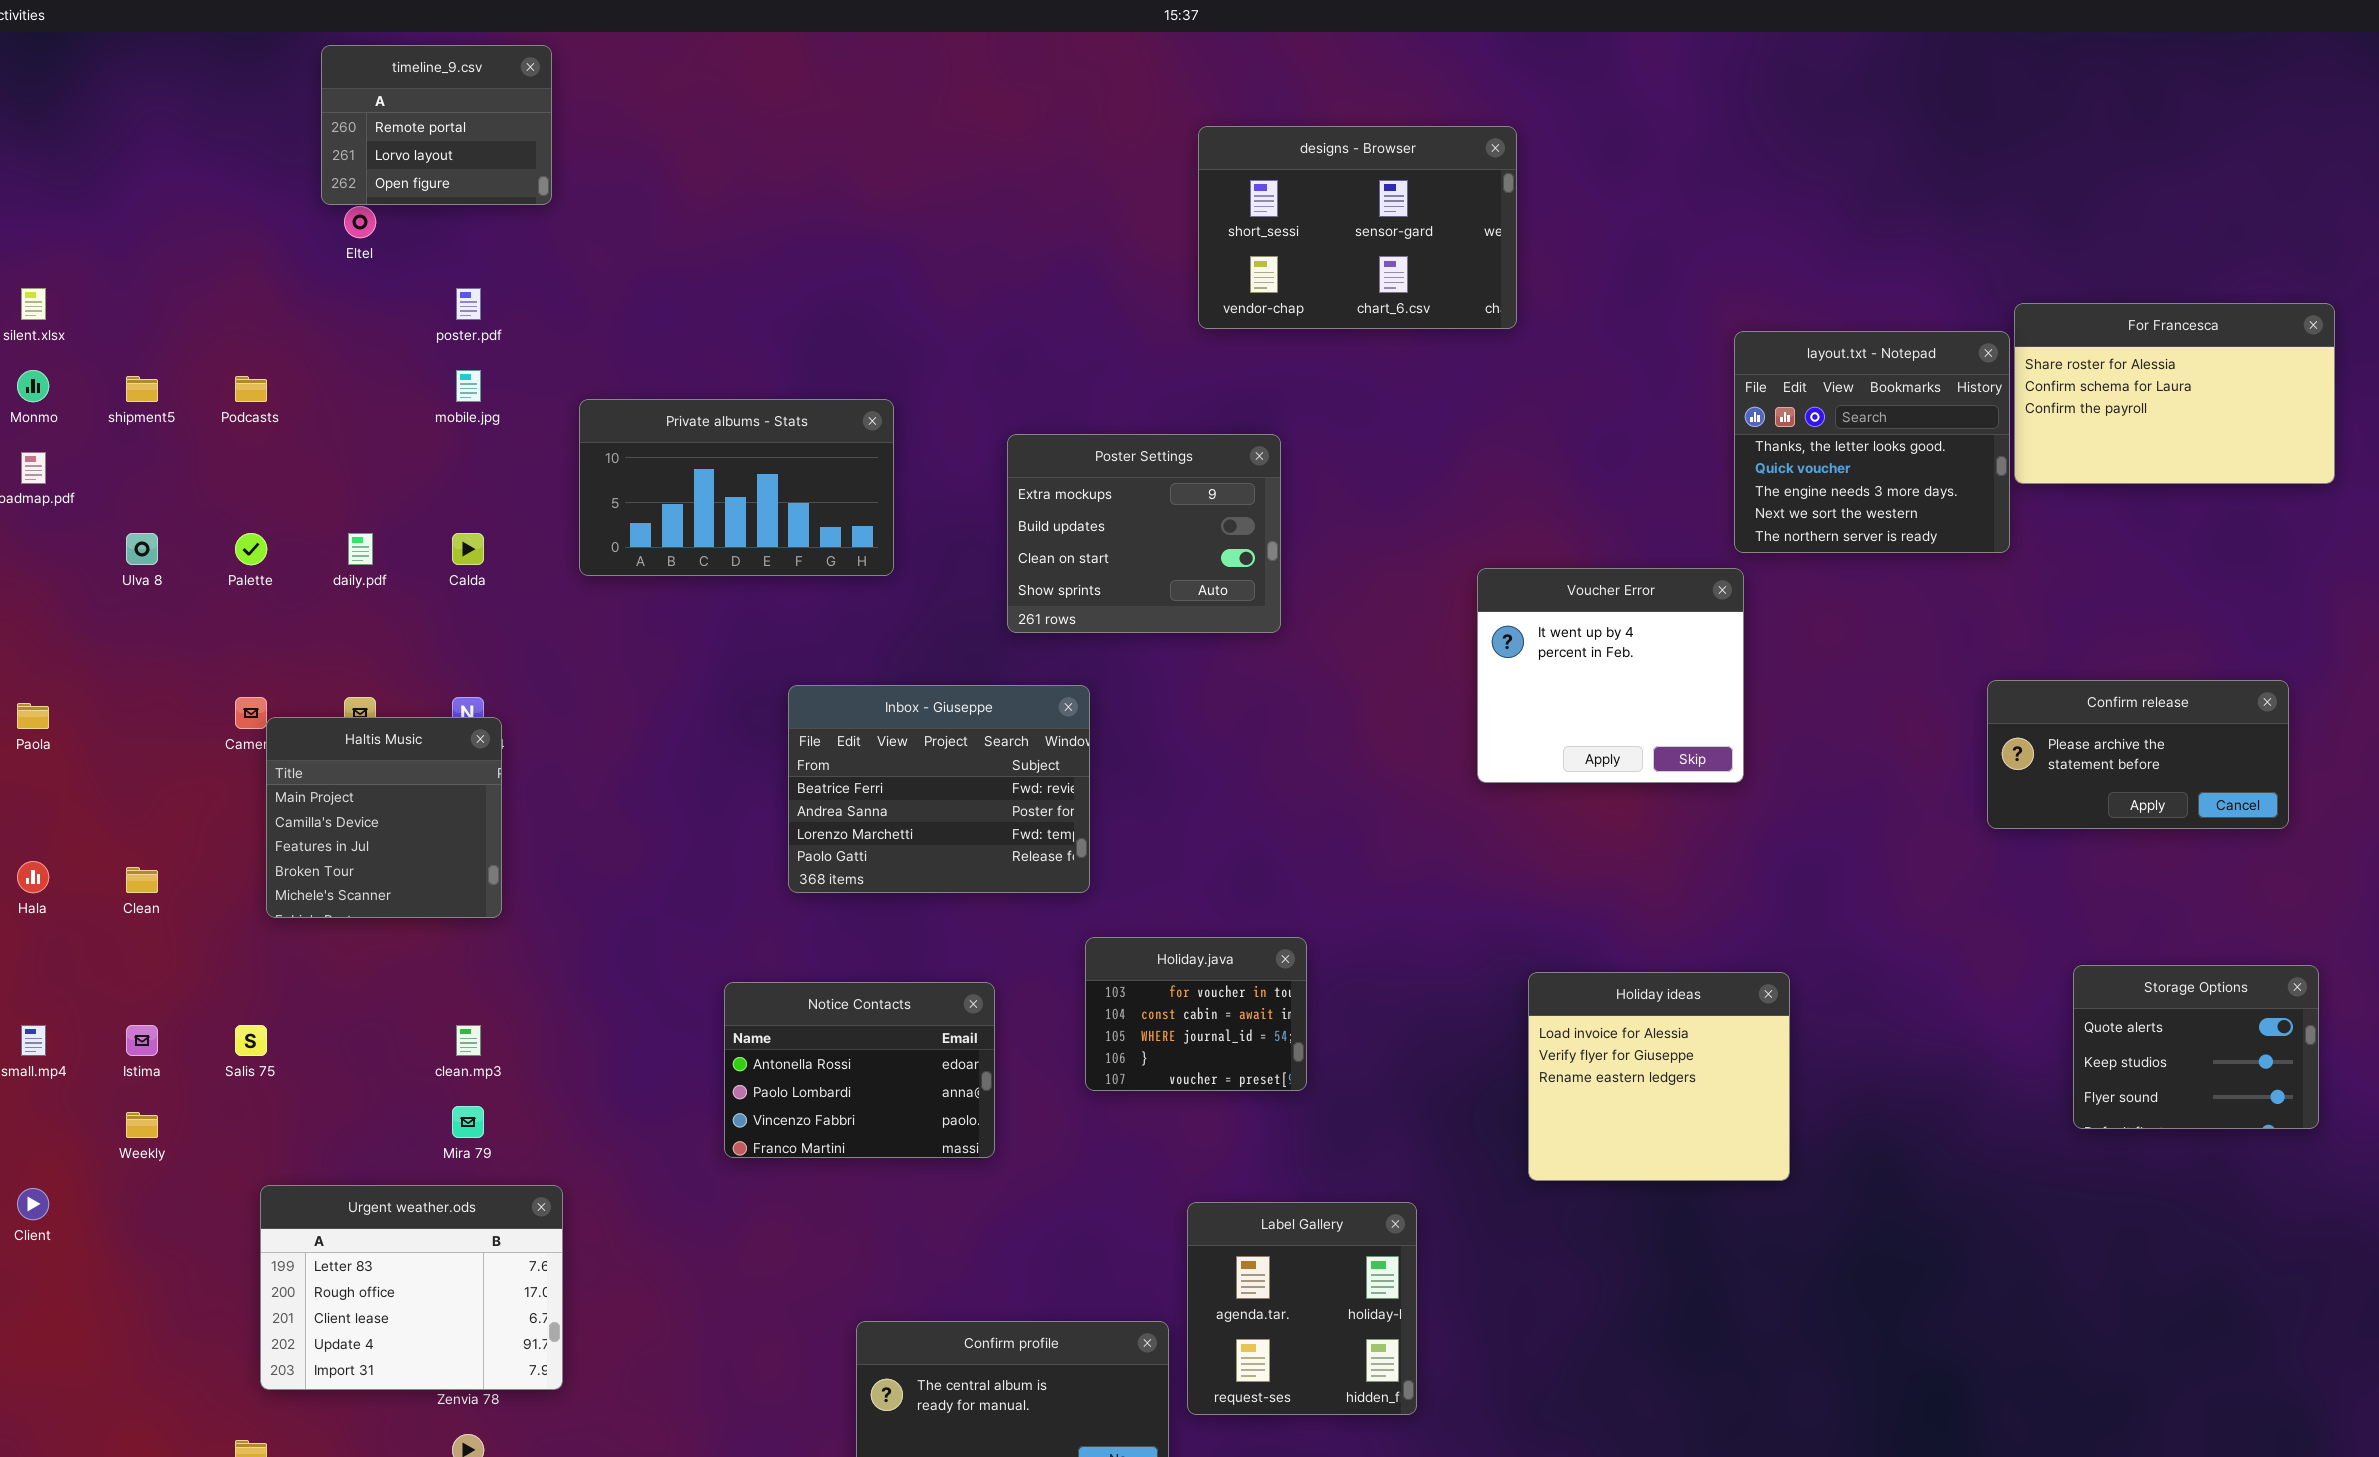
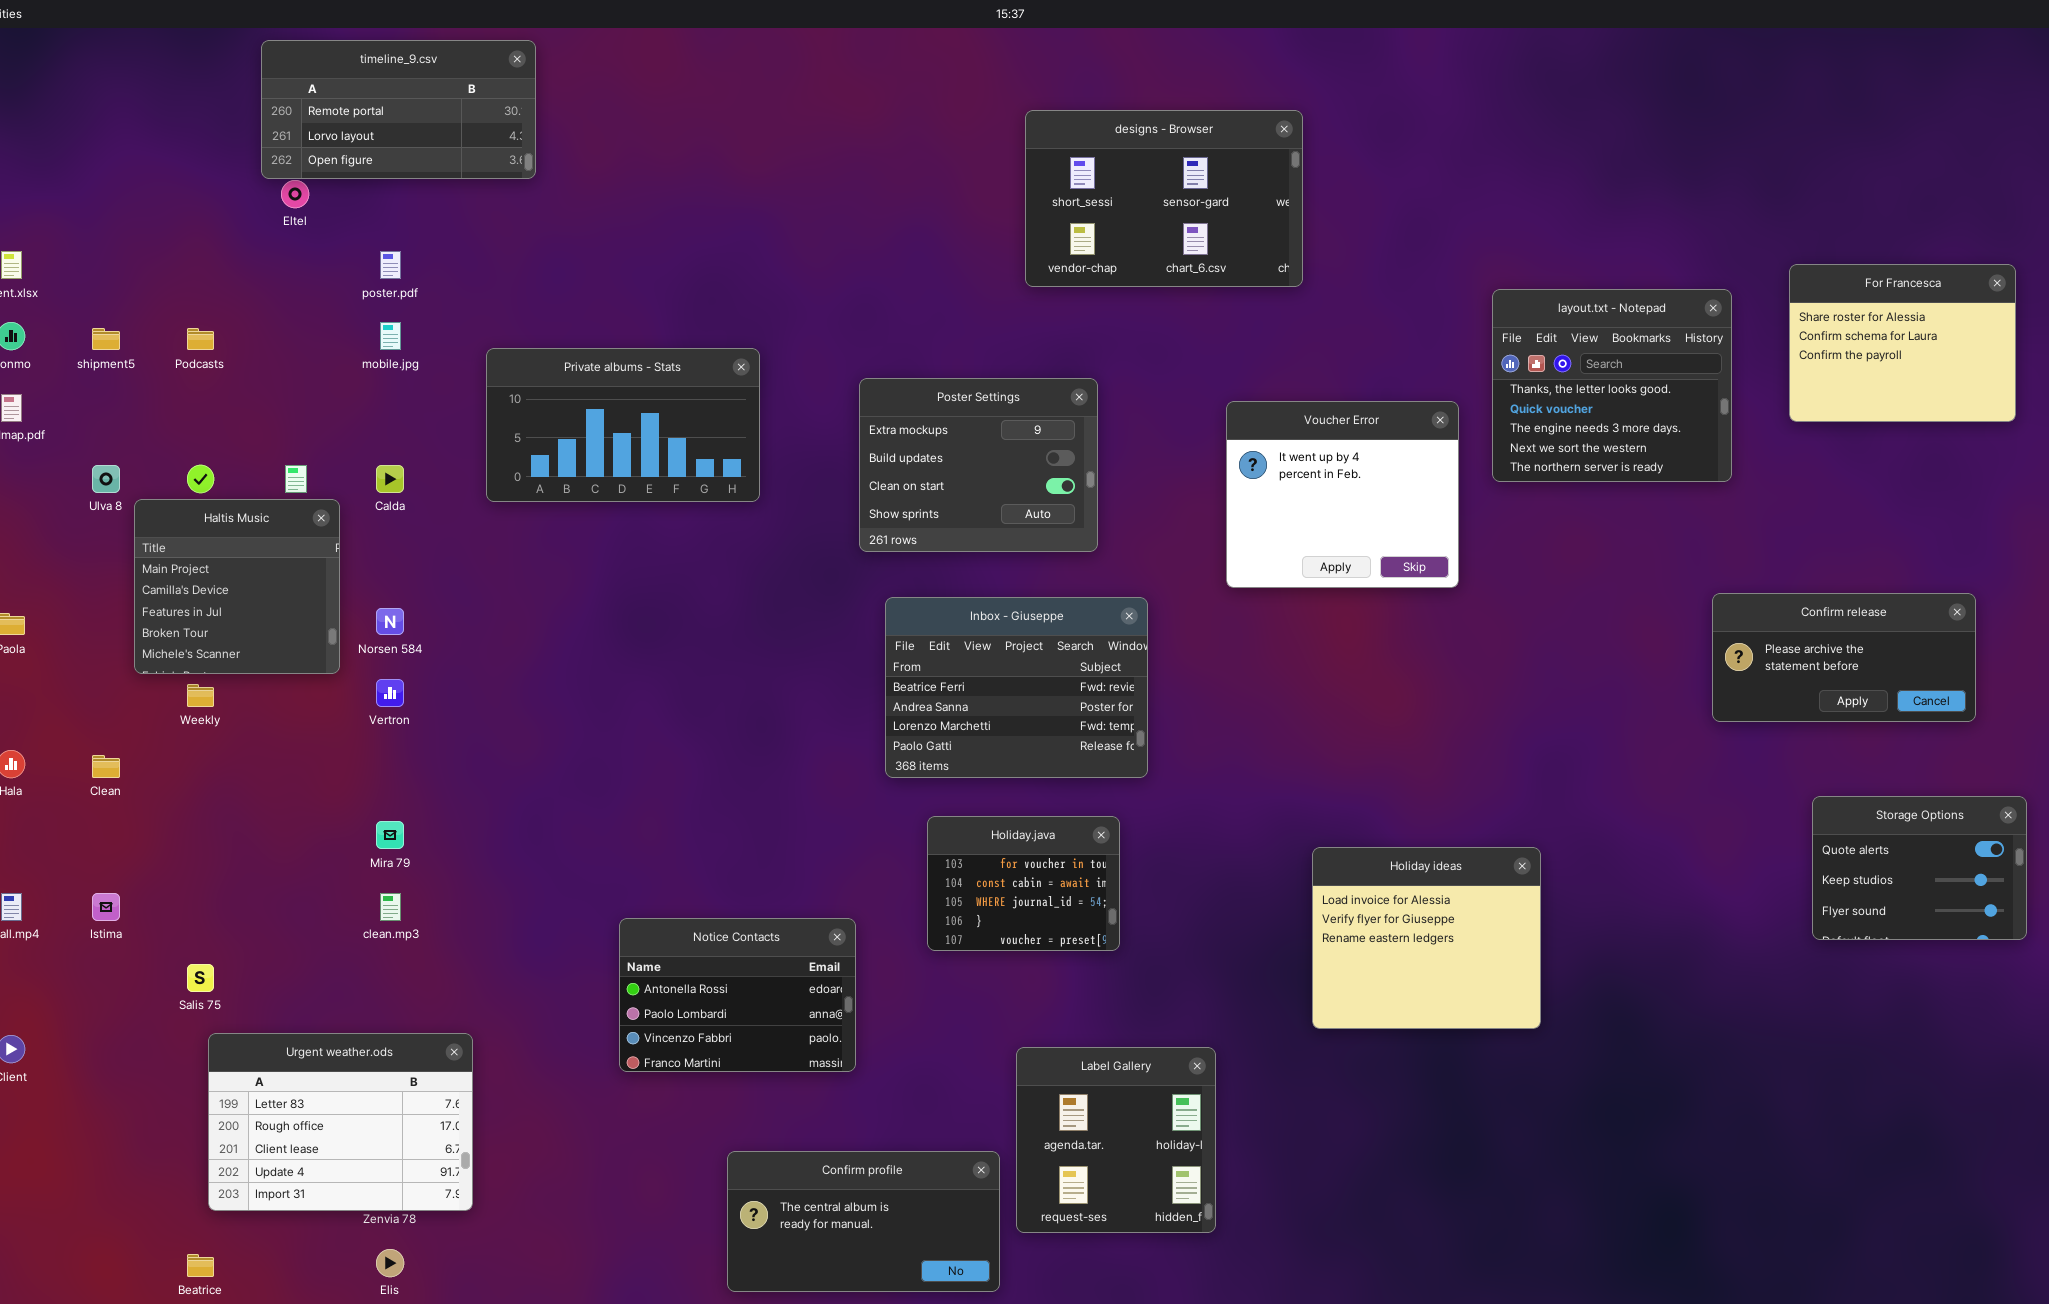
timeline_9.csv: [321,45,552,205] -> [261,40,536,179], resized
For Francesca: [2014,303,2335,484] -> [1789,264,2016,422], resized
Voucher Error: [1477,568,1744,783] -> [1226,401,1459,588], moved
Inbox - Giuseppe: [788,685,1090,893] -> [885,597,1148,778], moved
Haltis Music: [266,717,502,918] -> [134,499,340,674], moved
Storage Options: [2073,965,2319,1129] -> [1812,796,2027,940], moved
Notice Contacts: [724,982,995,1158] -> [619,918,856,1072], moved
Salis 75: [235,1025,267,1056] -> [187,964,214,992], moved
Mira 79: [452,1106,484,1138] -> [376,821,404,849], moved
Weekly: [126,1112,158,1138] -> [187,684,214,707], moved

